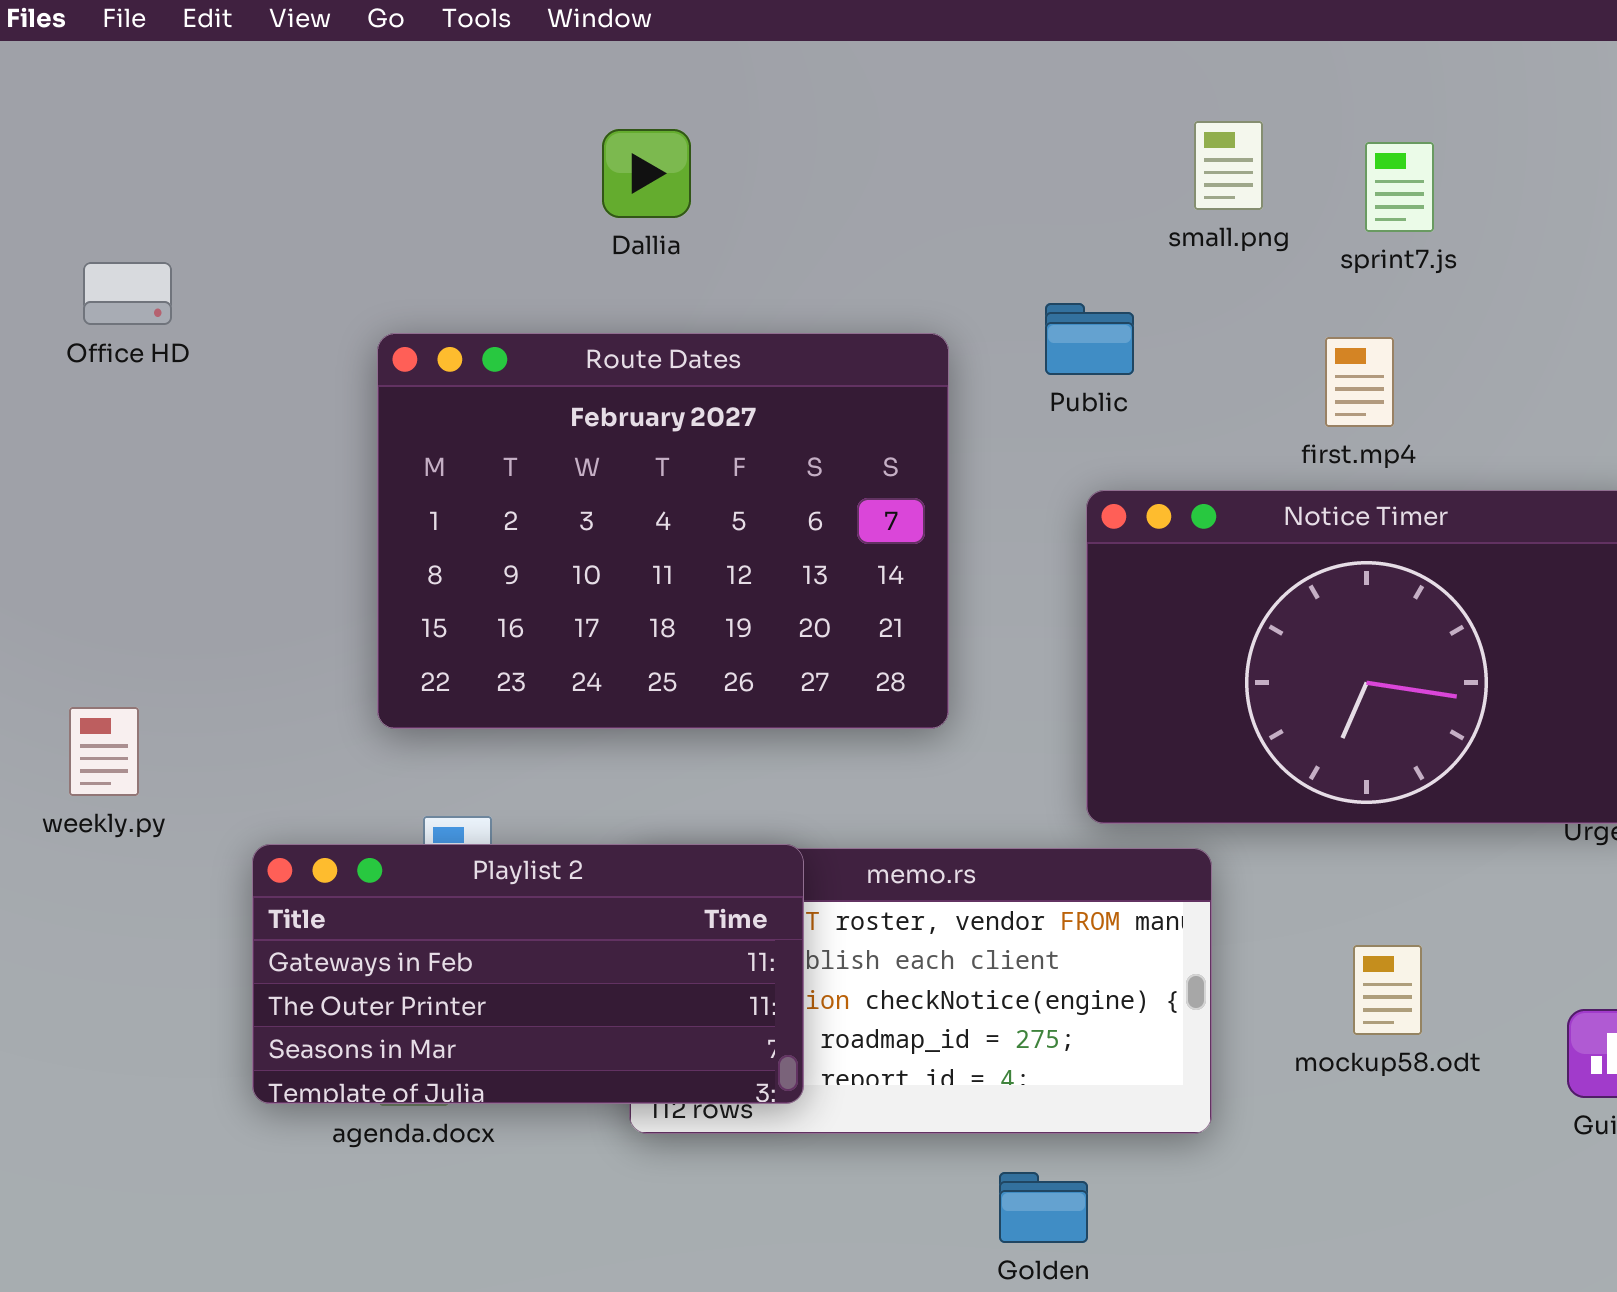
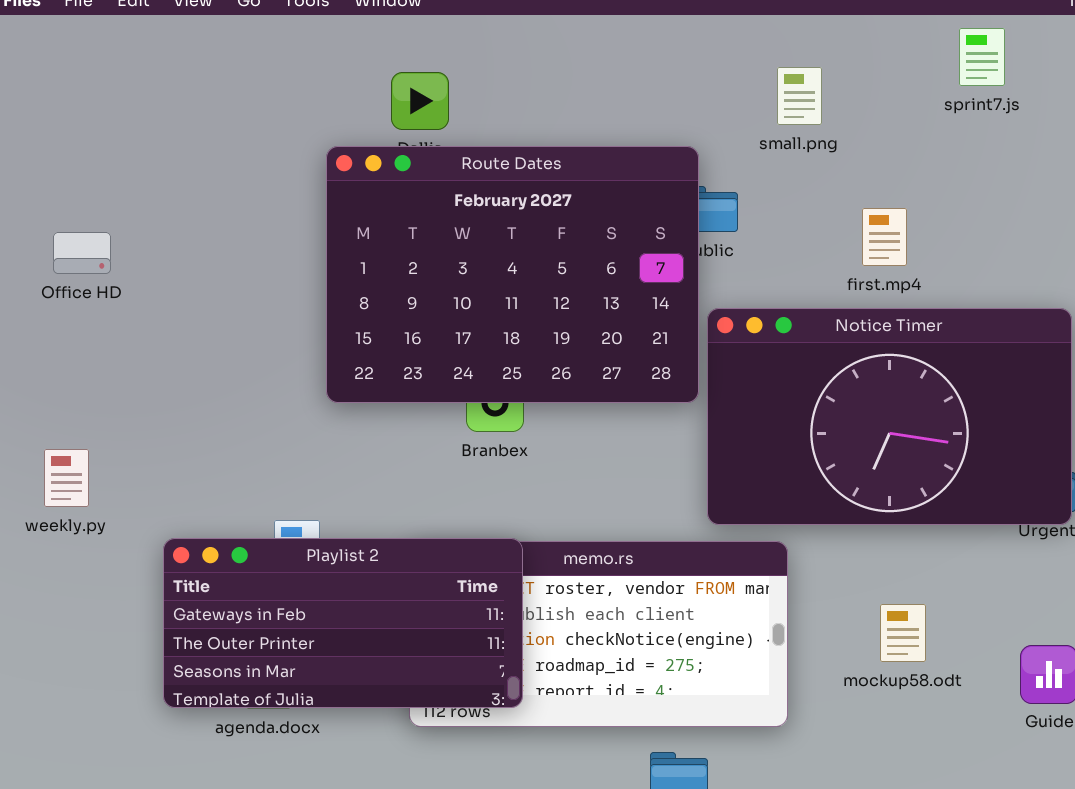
sprint7.js: [1365,142,1434,232] -> [959,28,1005,86], moved
Office HD: [83,262,172,325] -> [53,232,111,274], moved
Route Dates: [377,333,949,729] -> [326,146,699,403], moved

